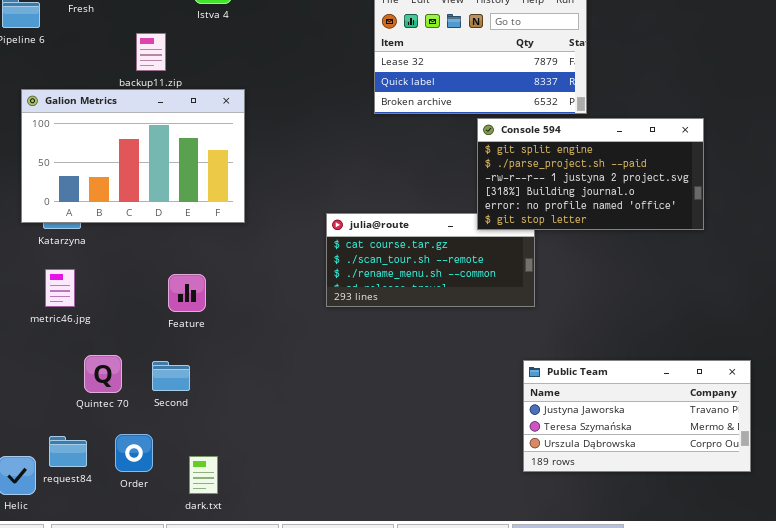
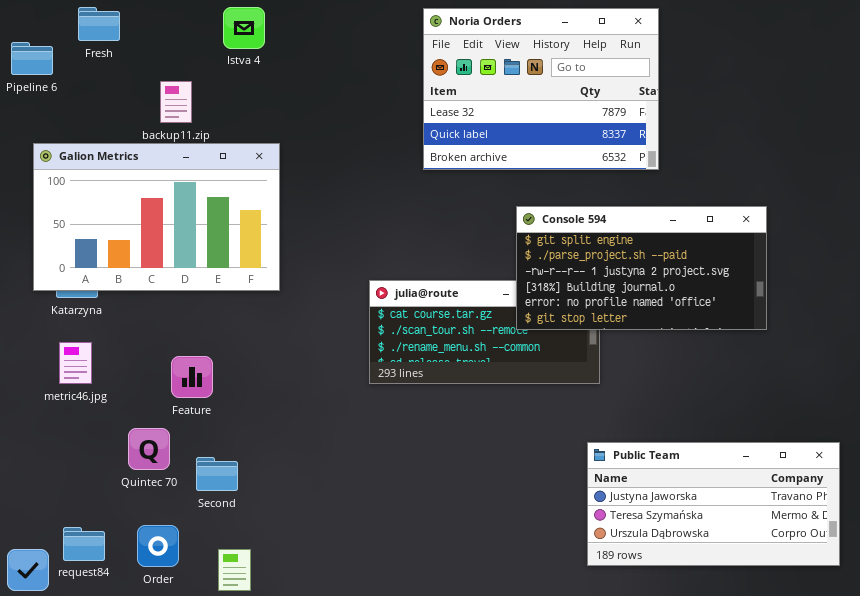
Console 594: [477,118,704,230] -> [516,206,767,330], moved
Feature: [168,274,206,312] -> [171,356,213,398], moved
Quintec 70: [84,355,122,393] -> [128,428,170,470], moved
Second: [152,361,190,391] -> [196,457,238,491], moved

